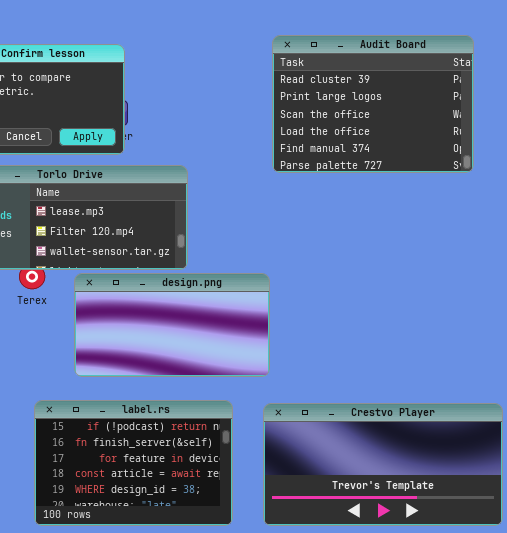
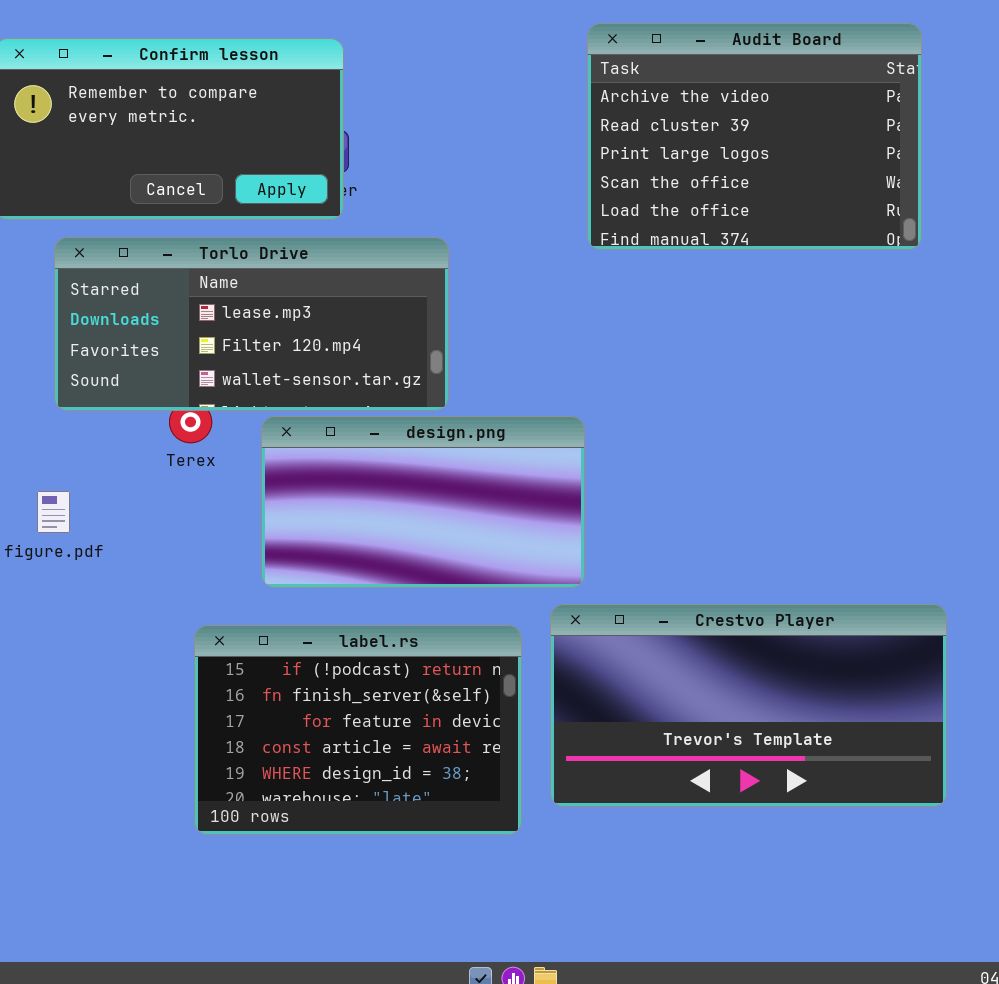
Audit Board: [272,35,474,173] -> [587,23,922,250], scrolled up 1 row
Crestvo Player: [263,403,503,526] -> [550,604,947,807], moved

